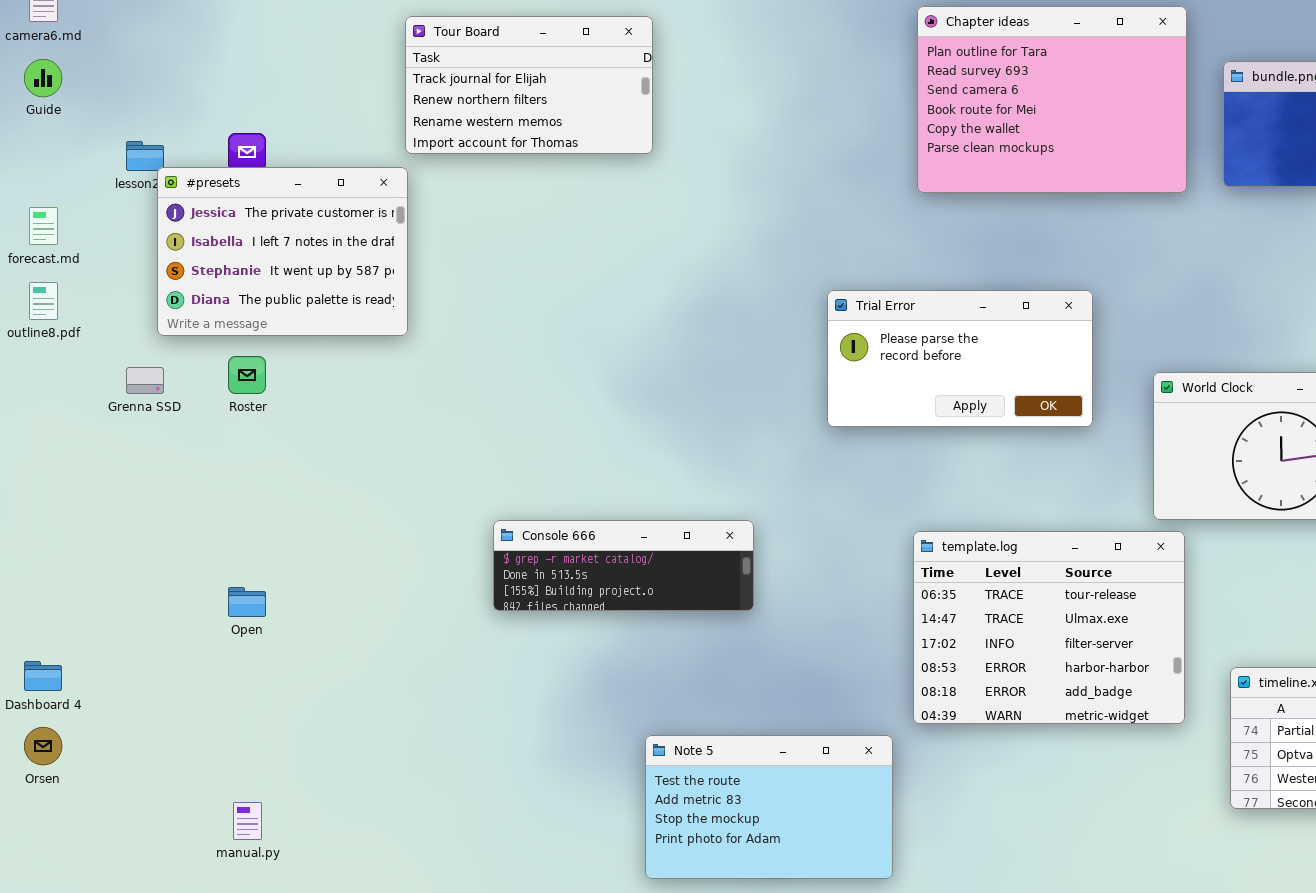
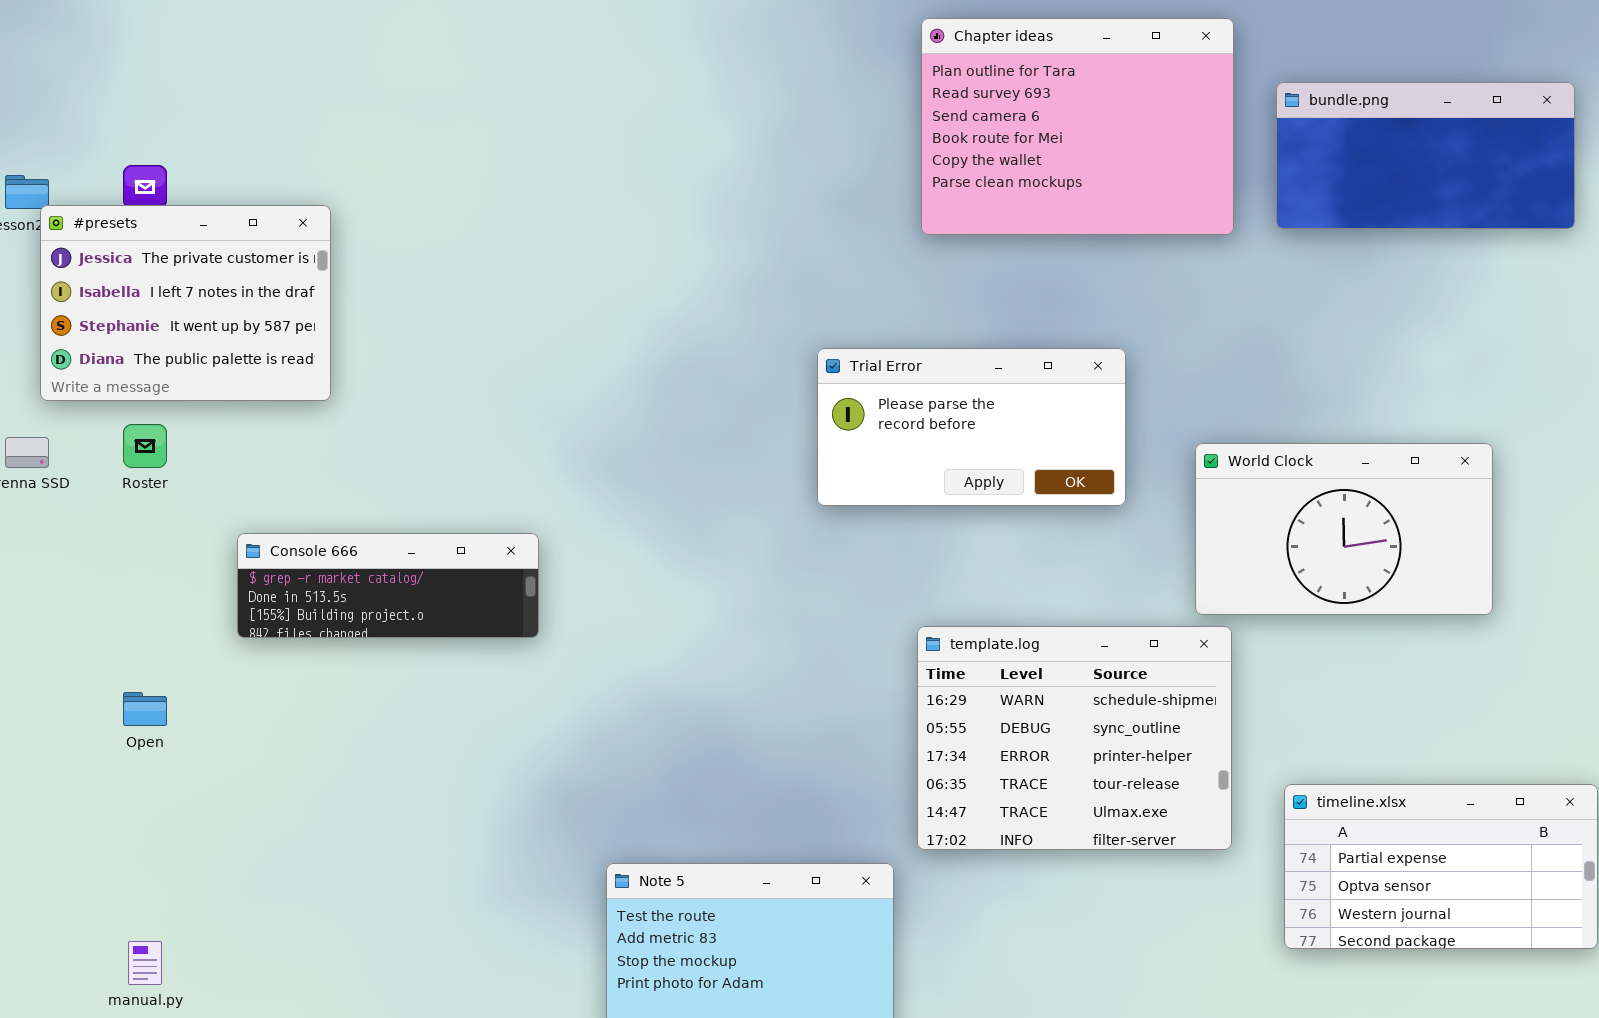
Tour Board: [405,16,653,154] -> none, closed
Console 666: [493,520,754,611] -> [237,533,539,638], moved
template.log: [913,531,1185,724] -> [917,626,1232,850], scrolled up 3 rows

